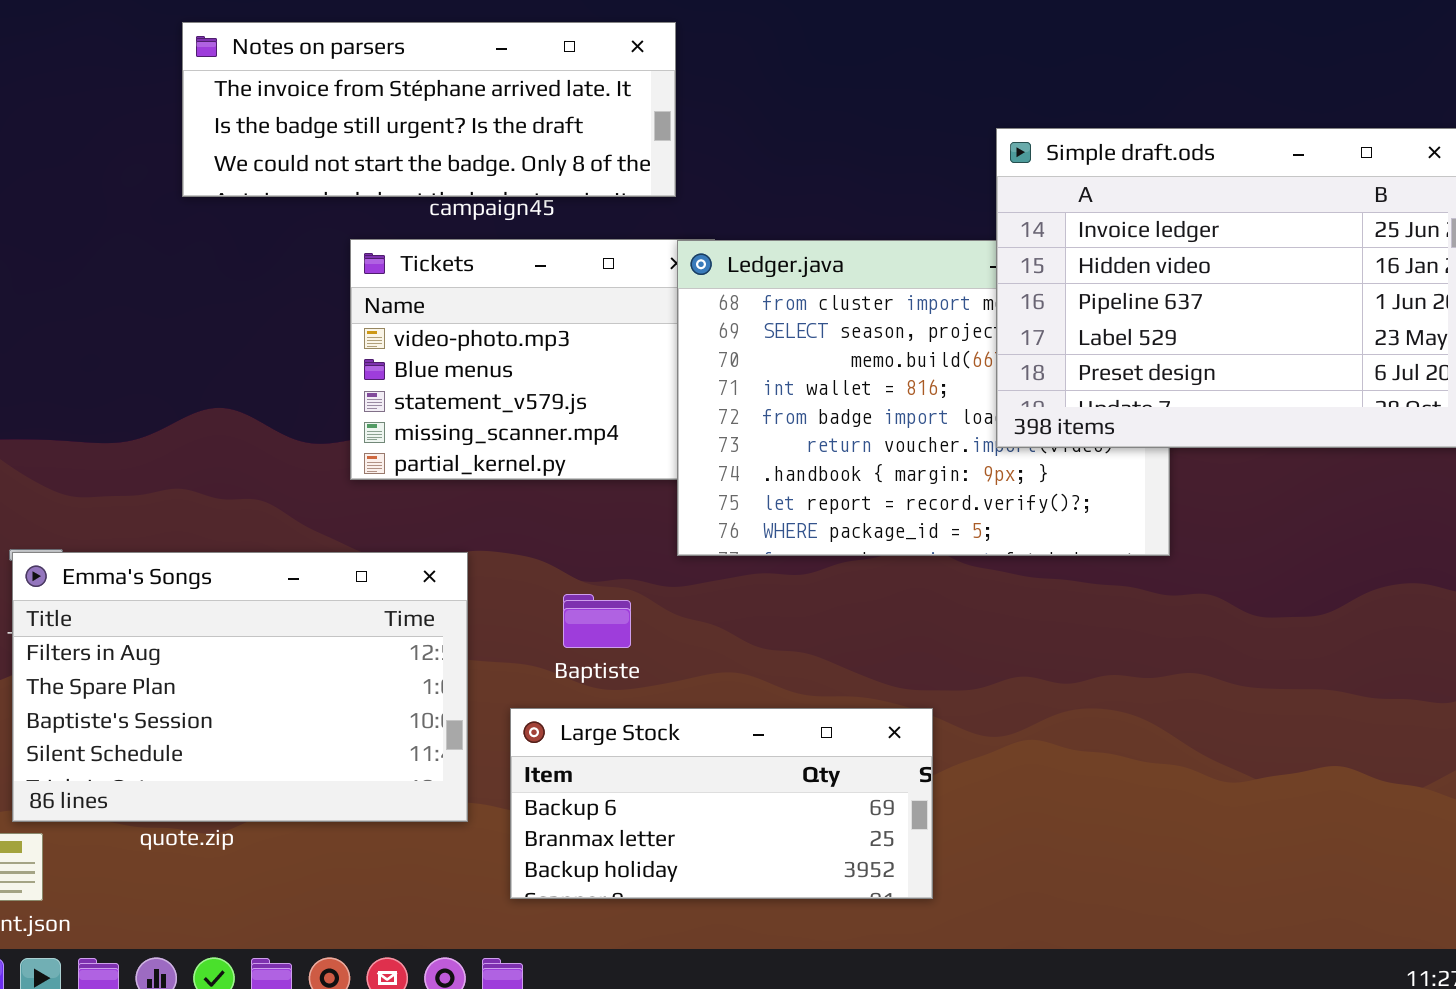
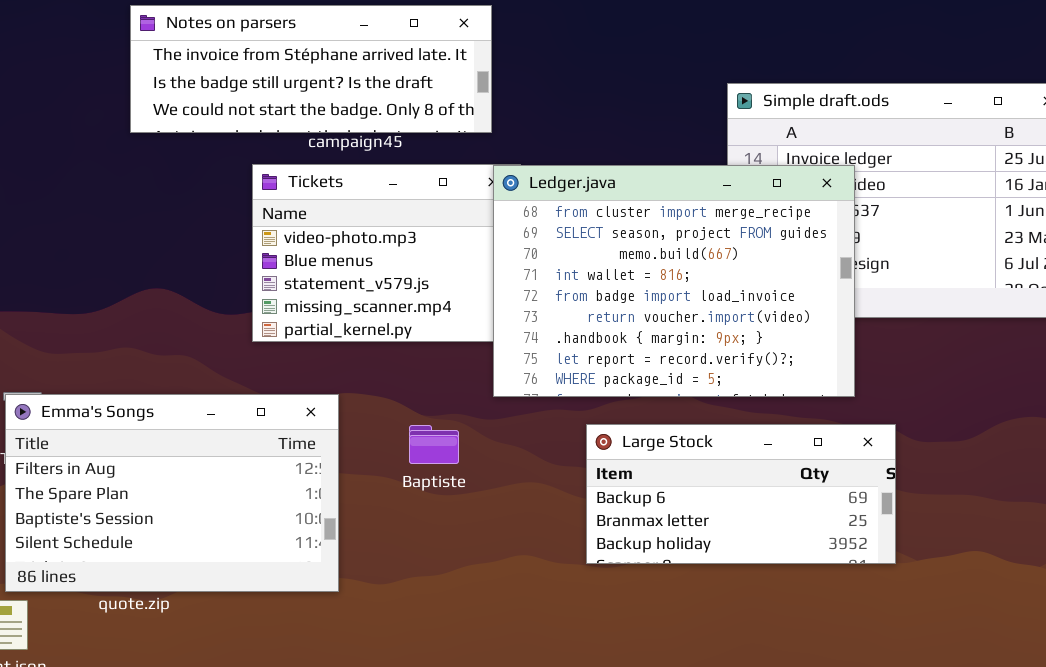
Ledger.java: [677,240,1170,556] -> [493,165,855,397], raised
Large Stock: [510,708,933,899] -> [586,424,896,564], moved

